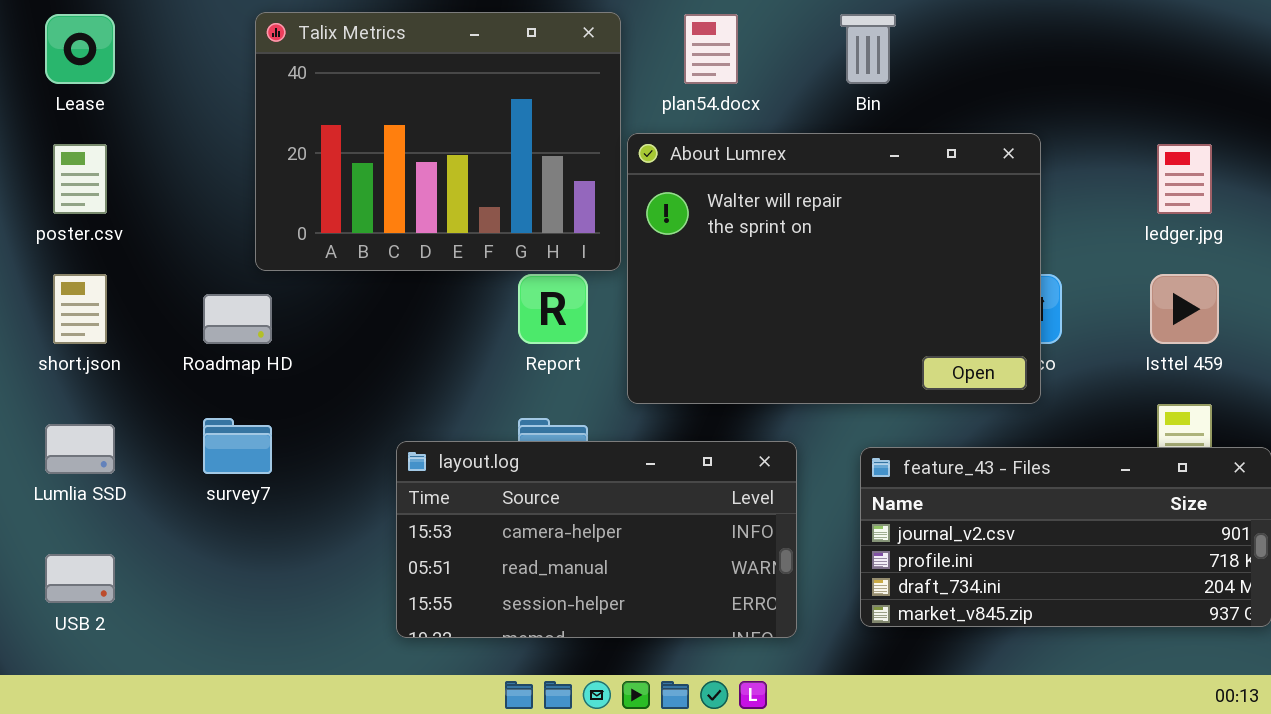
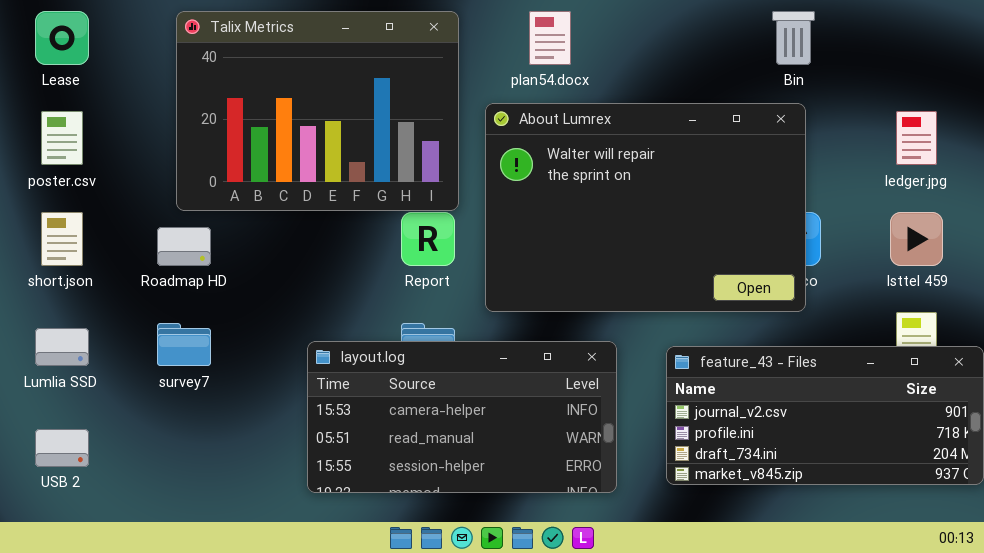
Talix Metrics: [255,12,621,271] -> [176,11,459,211], moved
Bin: [840,14,896,84] -> [772,11,815,65], moved

